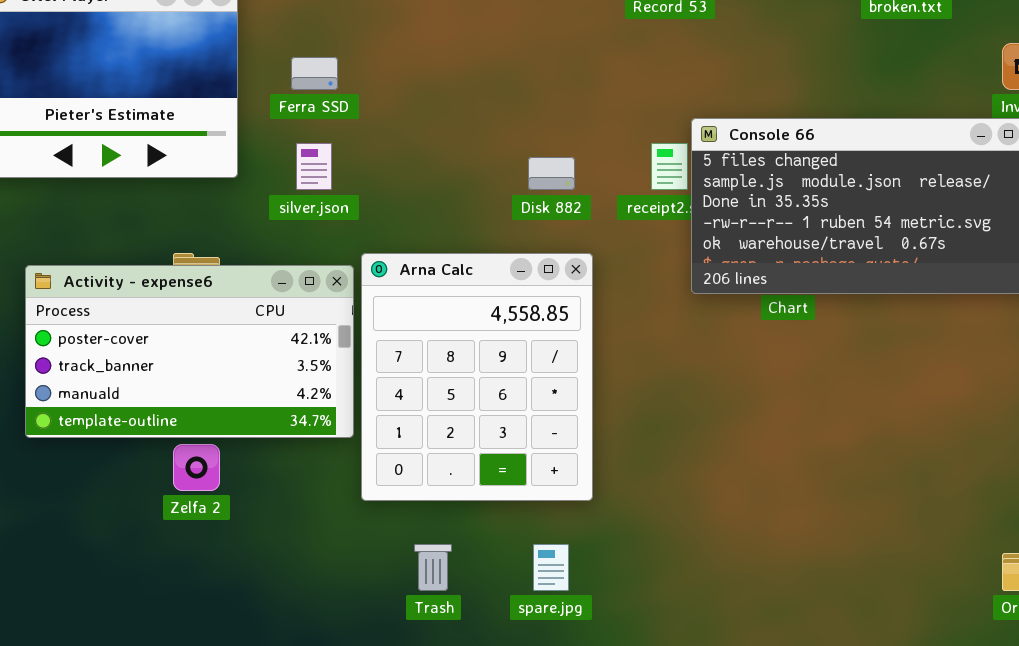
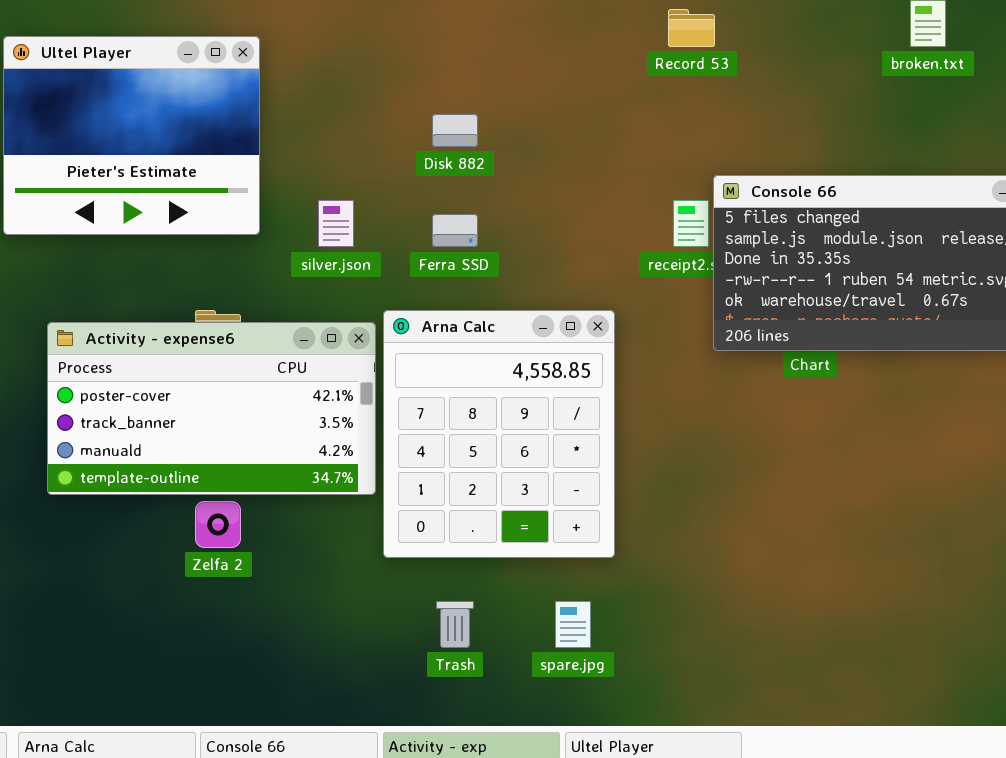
Ferra SSD: [291,57,338,90] -> [432,214,478,247], moved
Disk 882: [528,157,575,190] -> [432,114,478,147], moved

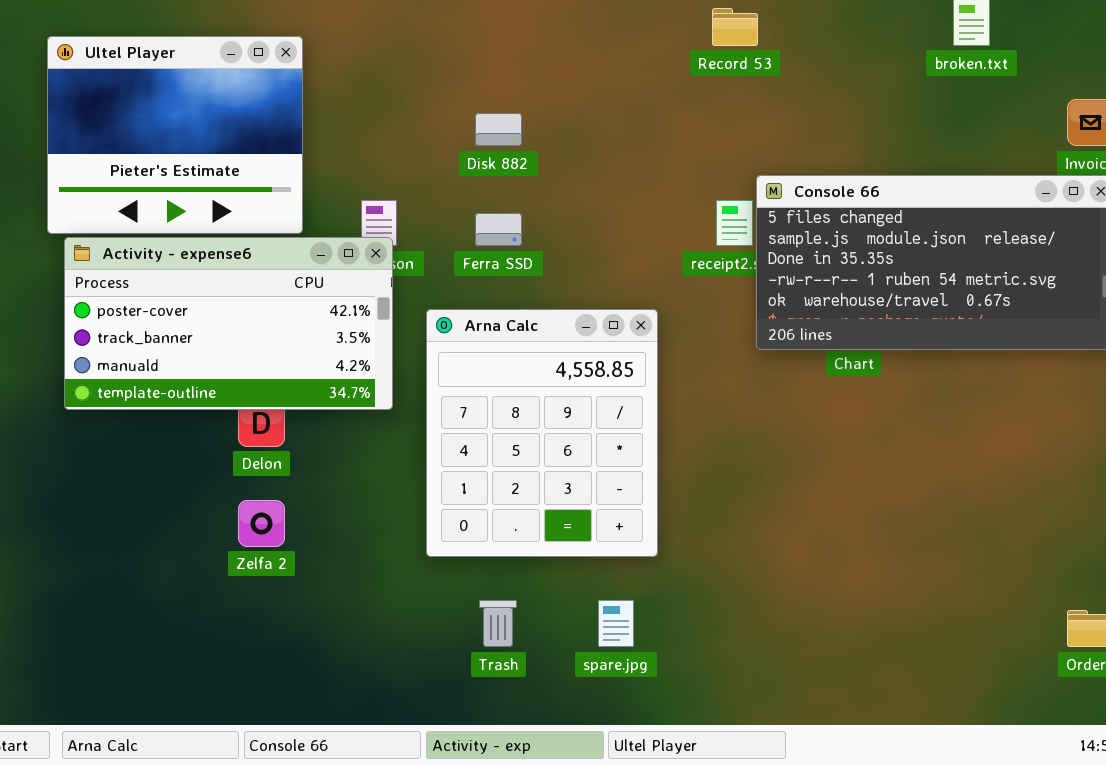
Activity - expense6: [47,322,376,495] -> [64,237,393,410], moved

